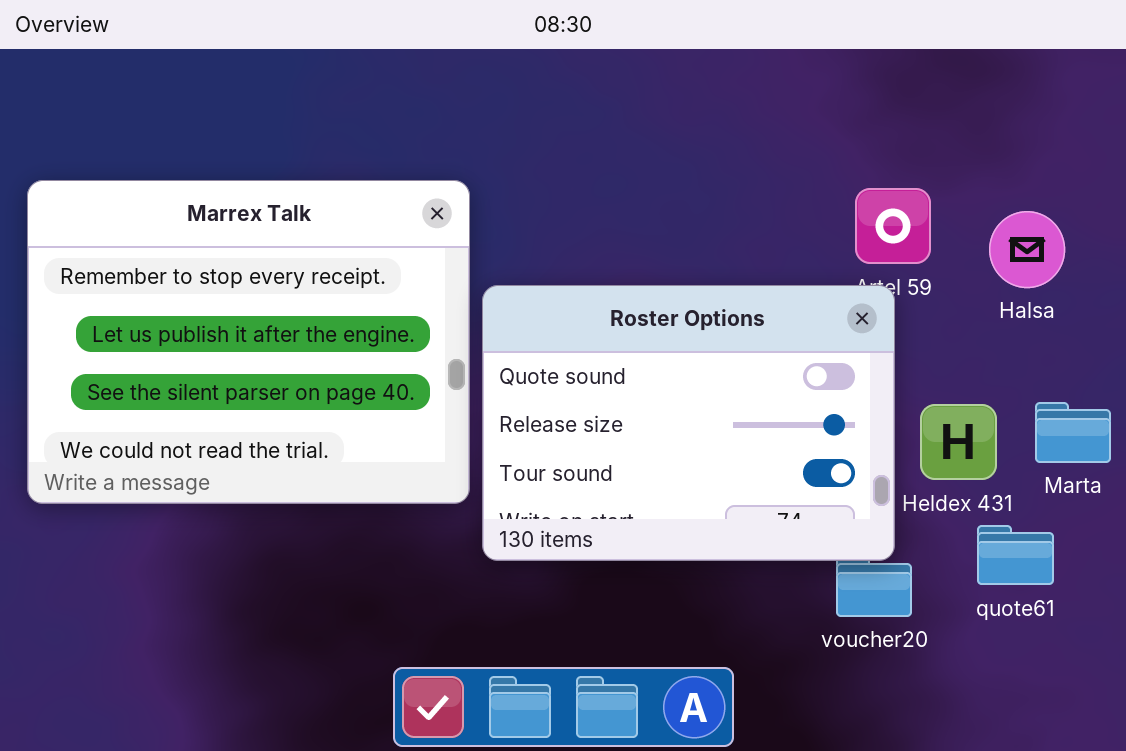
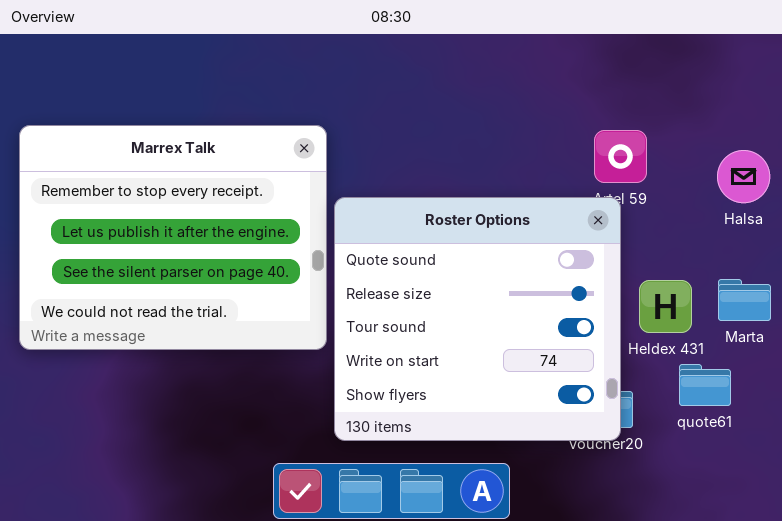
Halsa: [989,211,1065,288] -> [717,150,770,203], moved
Roster Options: [482,285,895,561] -> [334,197,621,441], resized

